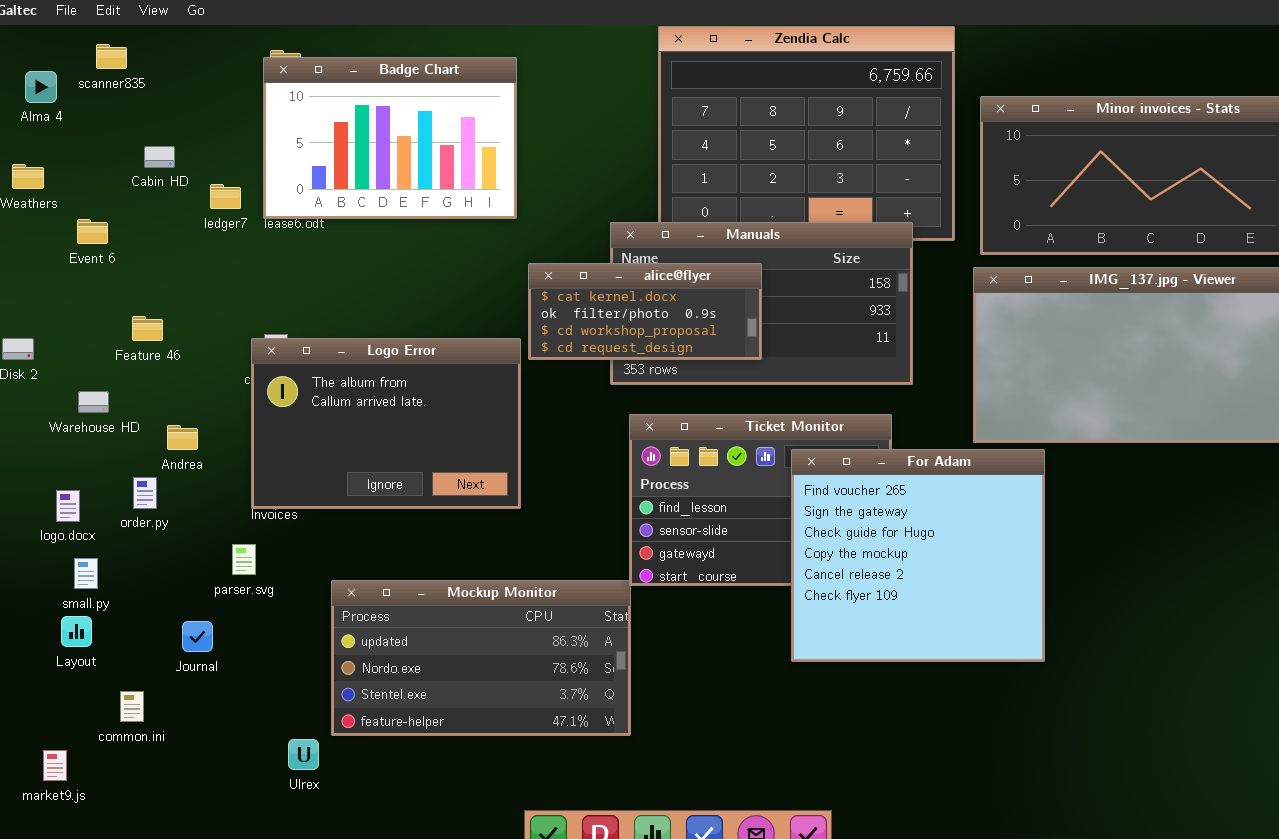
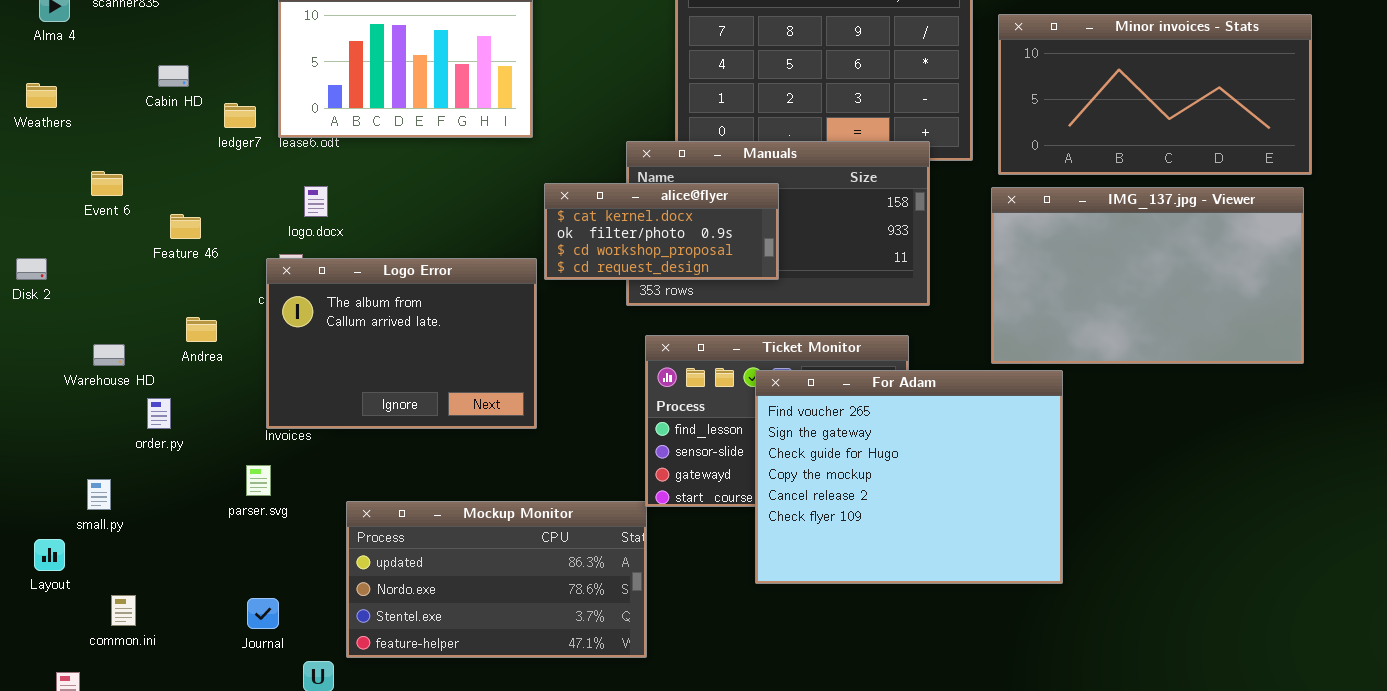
Event 6: [77,219,108,244] -> [91,171,123,196], moved
Feature 46: [132,316,163,341] -> [170,214,201,239], moved
Warehouse HD: [78,391,109,413] -> [93,344,125,366], moved
Andrea: [167,425,198,450] -> [186,317,217,342], moved
For Adam: [791,449,1045,662] -> [755,370,1063,584], resized
logo.docx: [56,490,80,522] -> [304,186,328,217], moved
Layout: [61,616,92,647] -> [34,539,65,571], moved
Journal: [182,621,213,652] -> [247,598,279,629], moved
common.ini: [120,691,144,722] -> [111,595,136,626], moved

